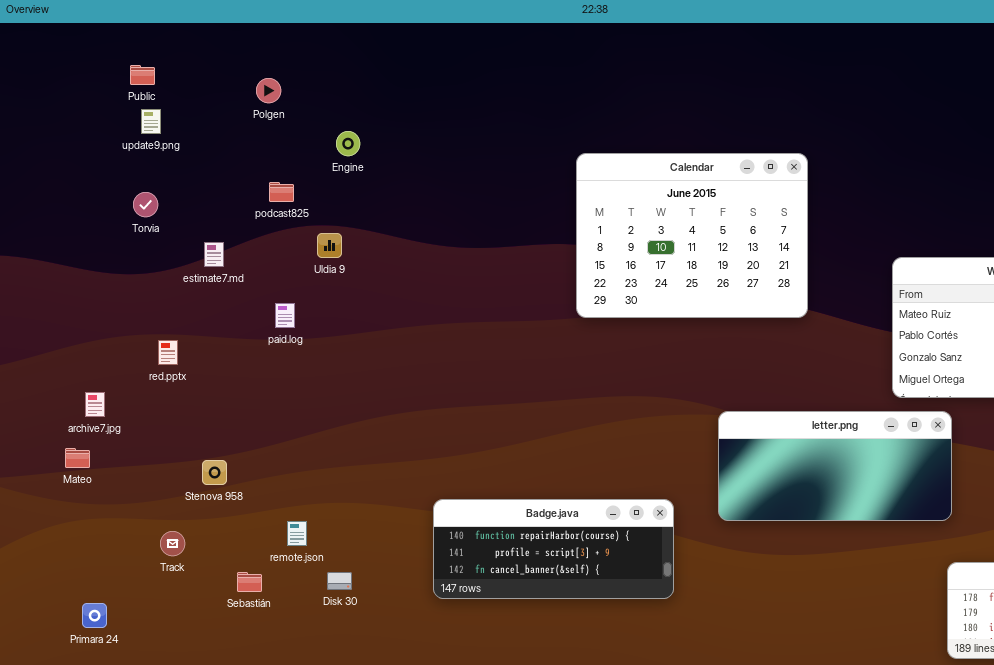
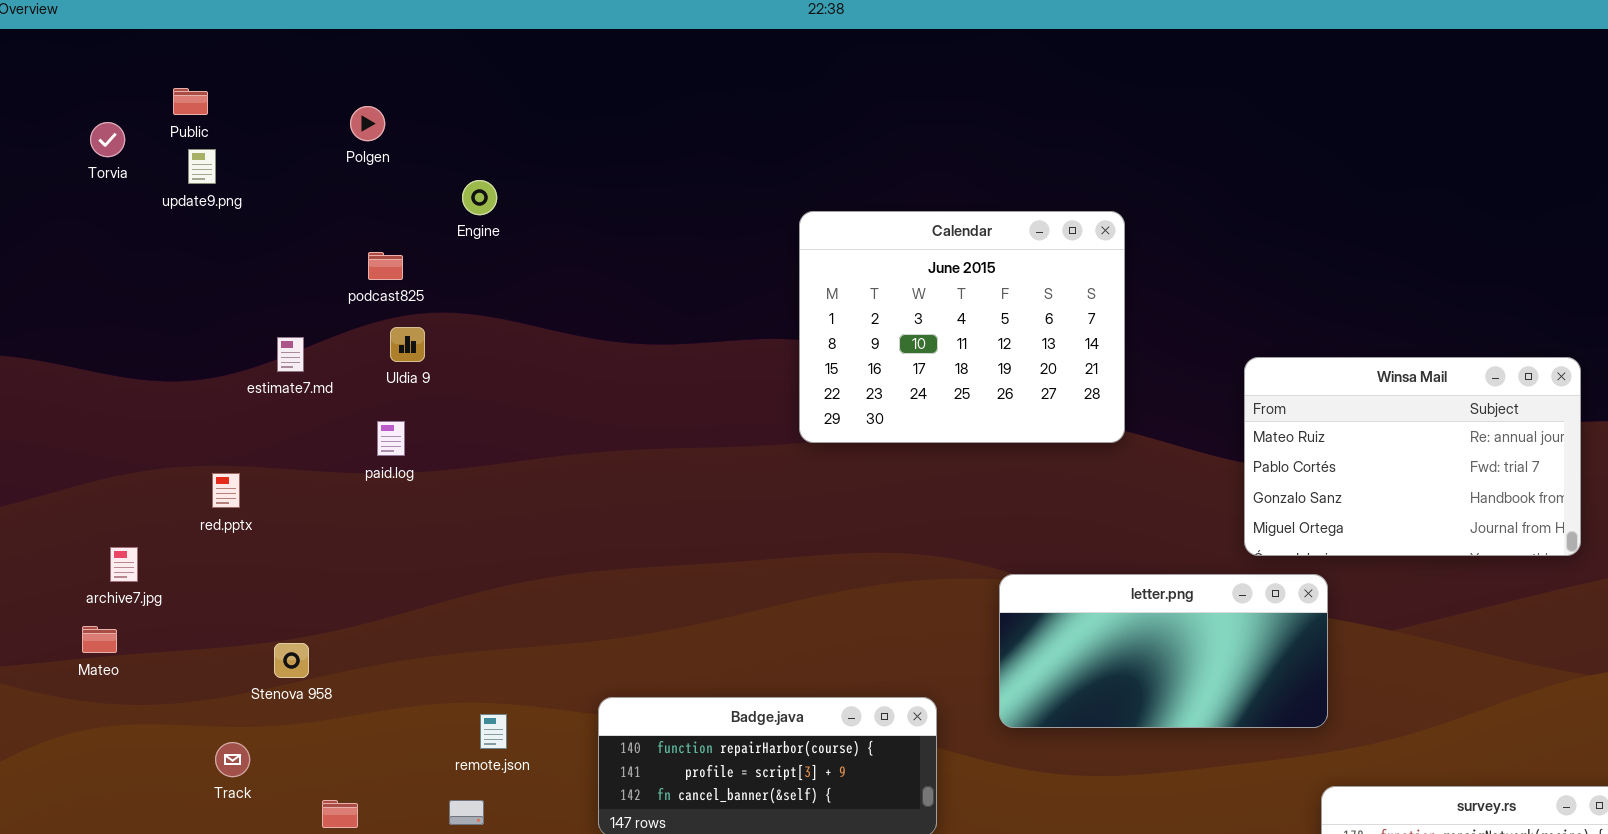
Torvia: [133,192,158,217] -> [90,122,125,157], moved
Uldia 9: [317,233,342,258] -> [390,327,425,362], moved
remote.json: [287,521,307,546] -> [480,714,507,749], moved

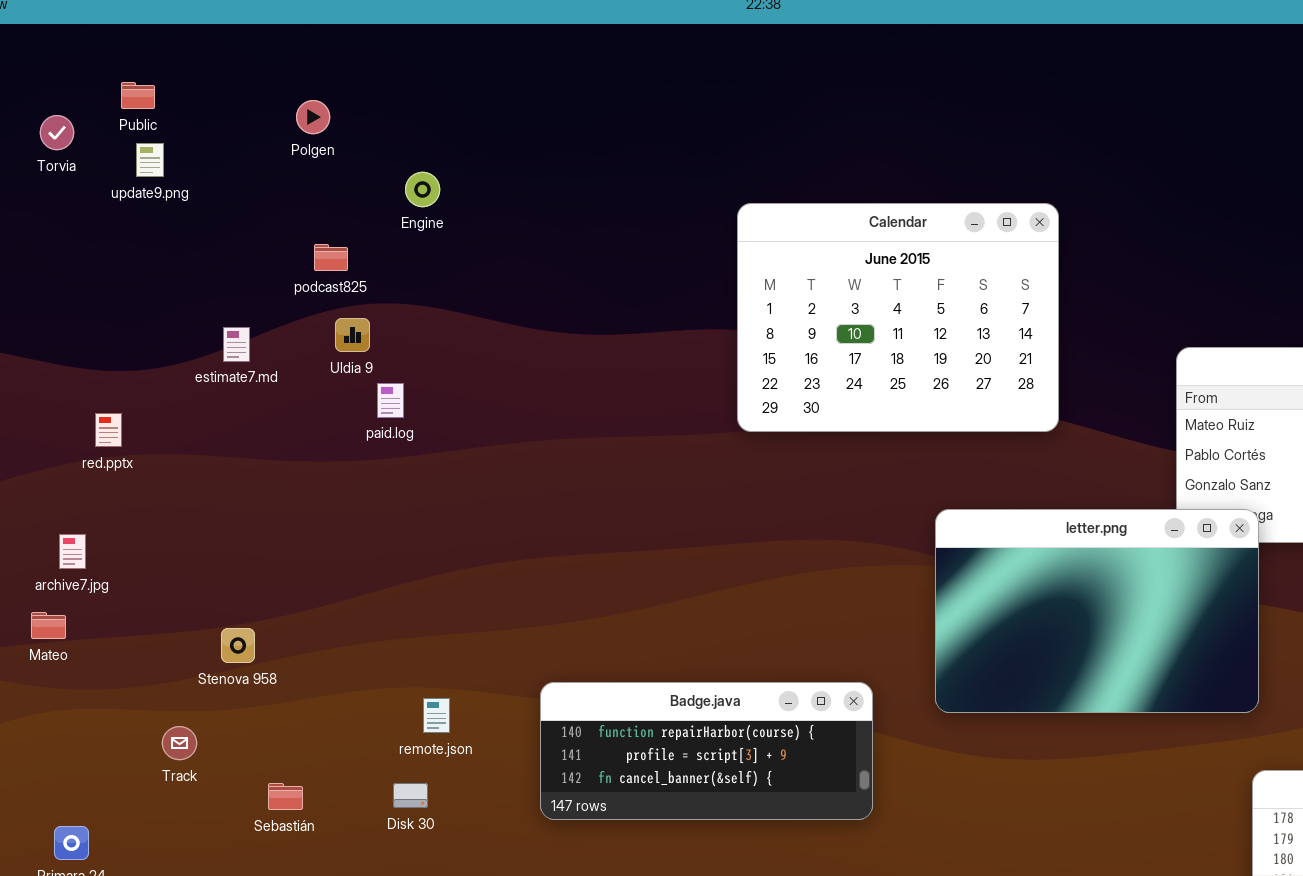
paid.log: [377,421,405,456] -> [377,383,404,418], moved
red.pptx: [212,473,240,508] -> [95,413,122,447], moved
letter.png: [999,574,1328,728] -> [935,509,1259,713], resized

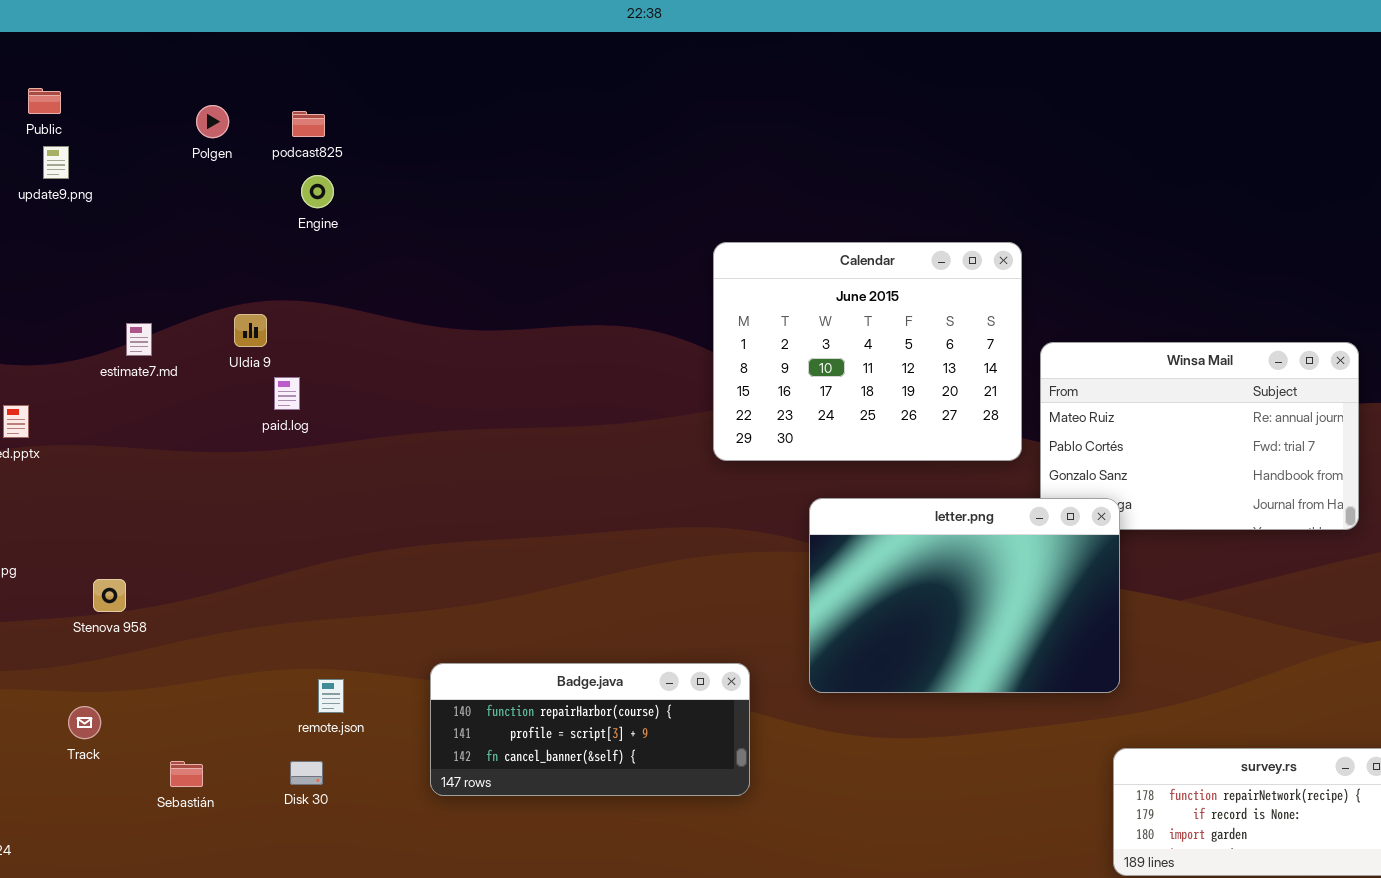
Calendar: [737,203,1059,432] -> [713,242,1022,461], moved
podcast825: [314,244,348,271] -> [292,111,325,137], moved
Stenova 958: [221,628,255,663] -> [93,579,126,612], moved

